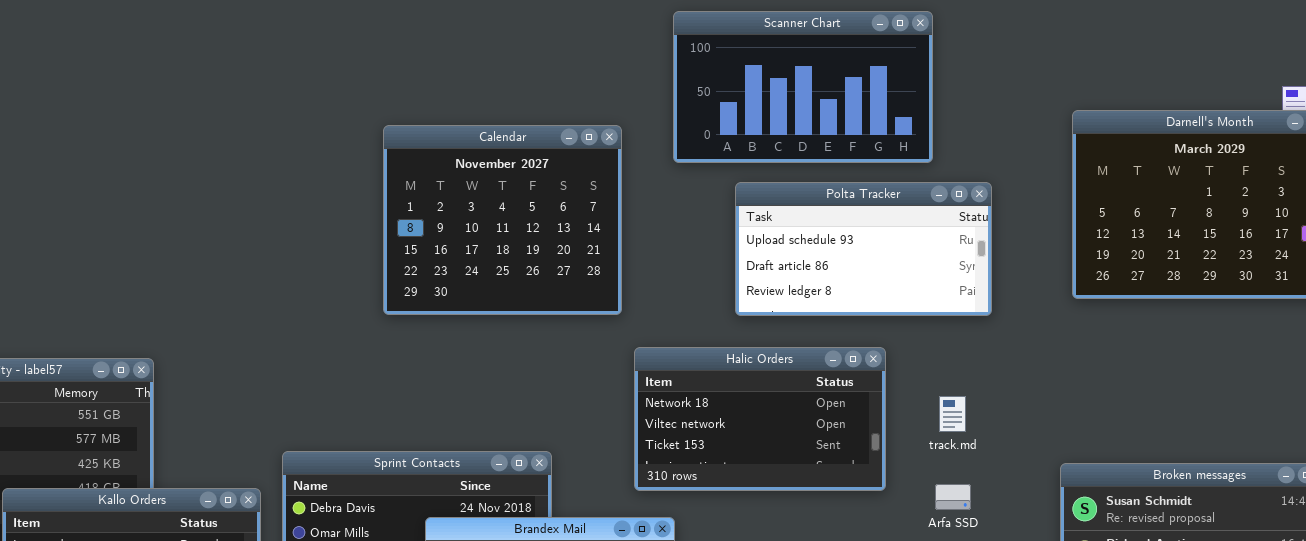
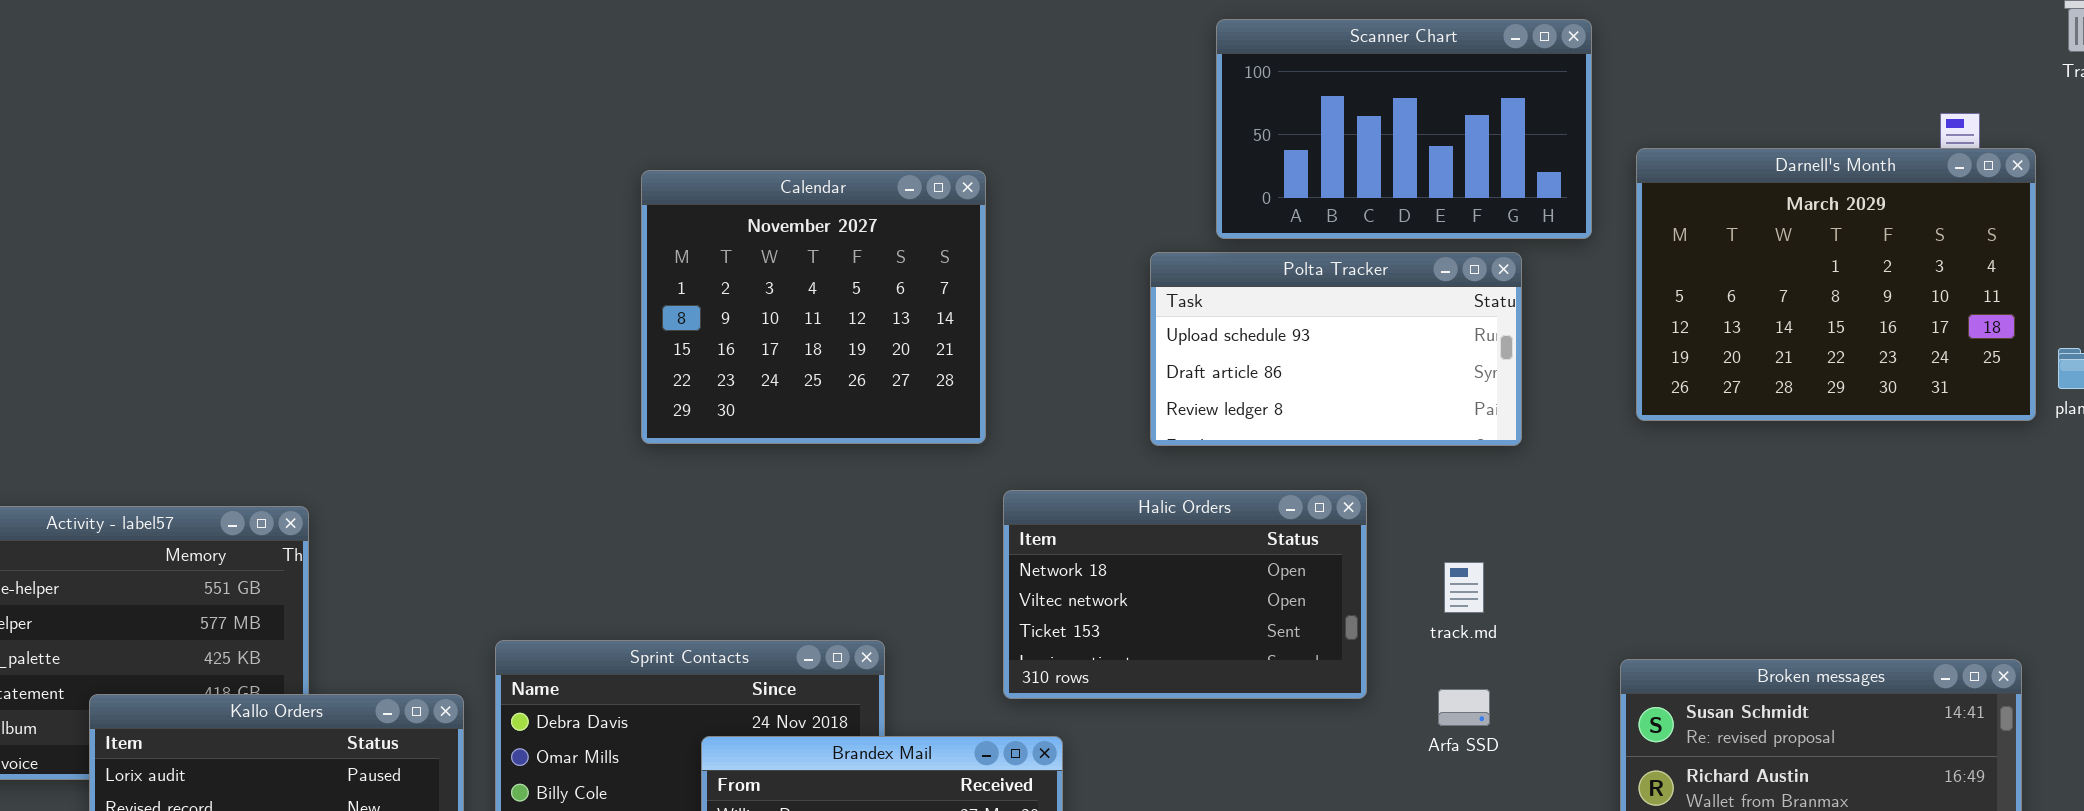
Scanner Chart: [673,11,933,163] -> [1216,19,1592,239], moved

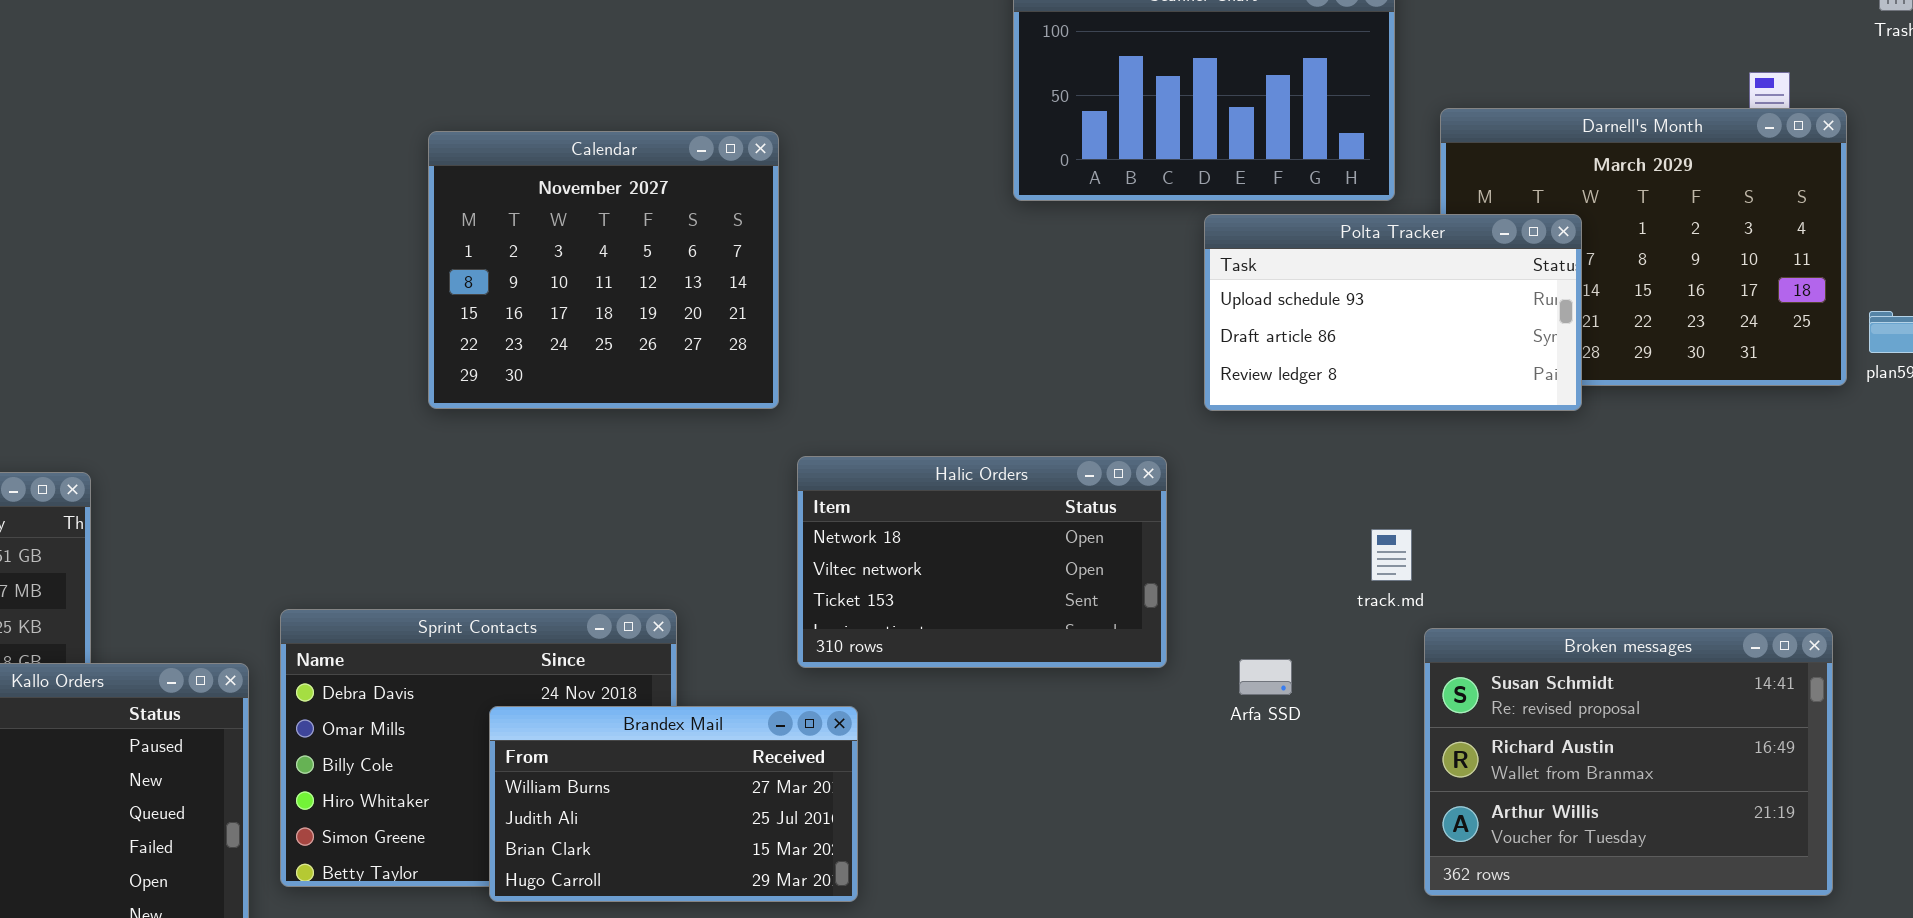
Polta Tracker: [1150,252,1522,446] -> [1204,214,1582,411], moved
track.md: [1444,562,1484,613] -> [1371,529,1412,581], moved

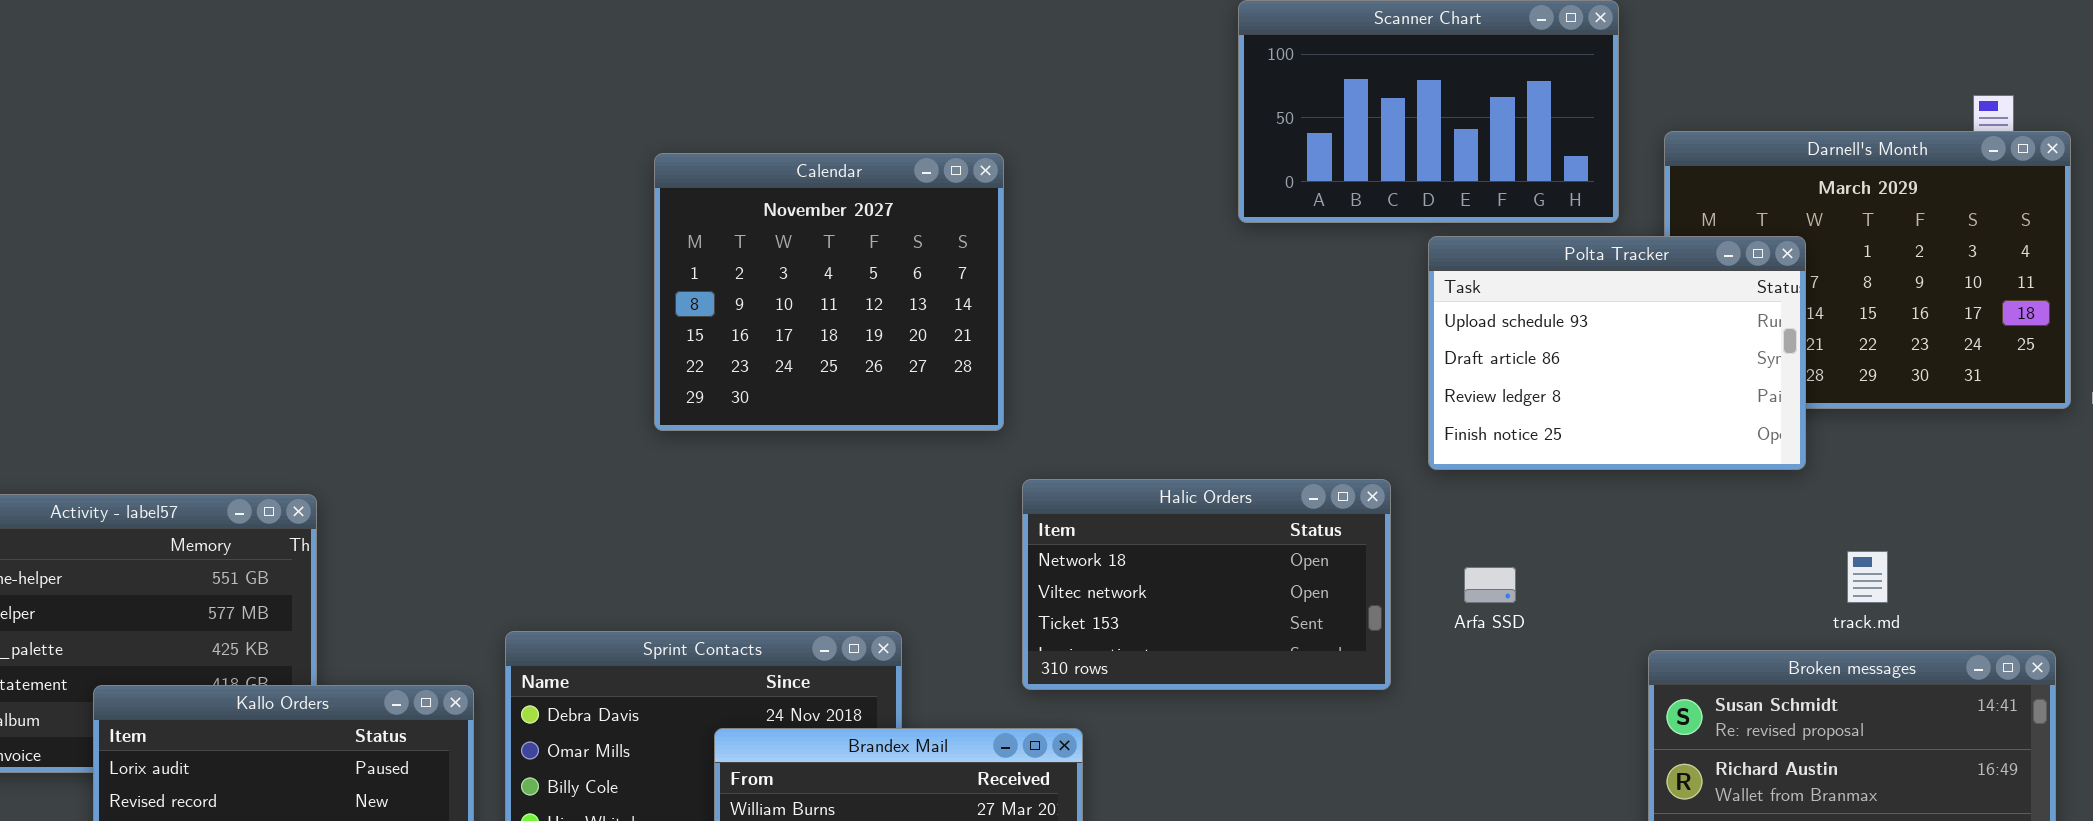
Polta Tracker: [1204,214,1582,411] -> [1428,236,1806,470], resized
track.md: [1371,529,1412,581] -> [1847,551,1888,603], moved
Arfa SSD: [1239,659,1292,695] -> [1464,567,1516,603], moved

